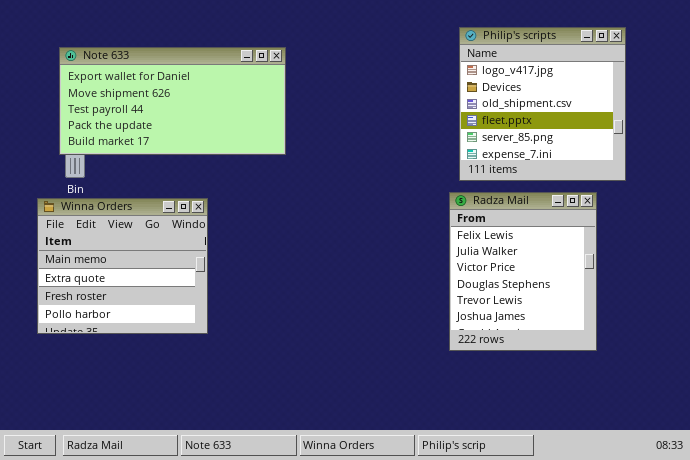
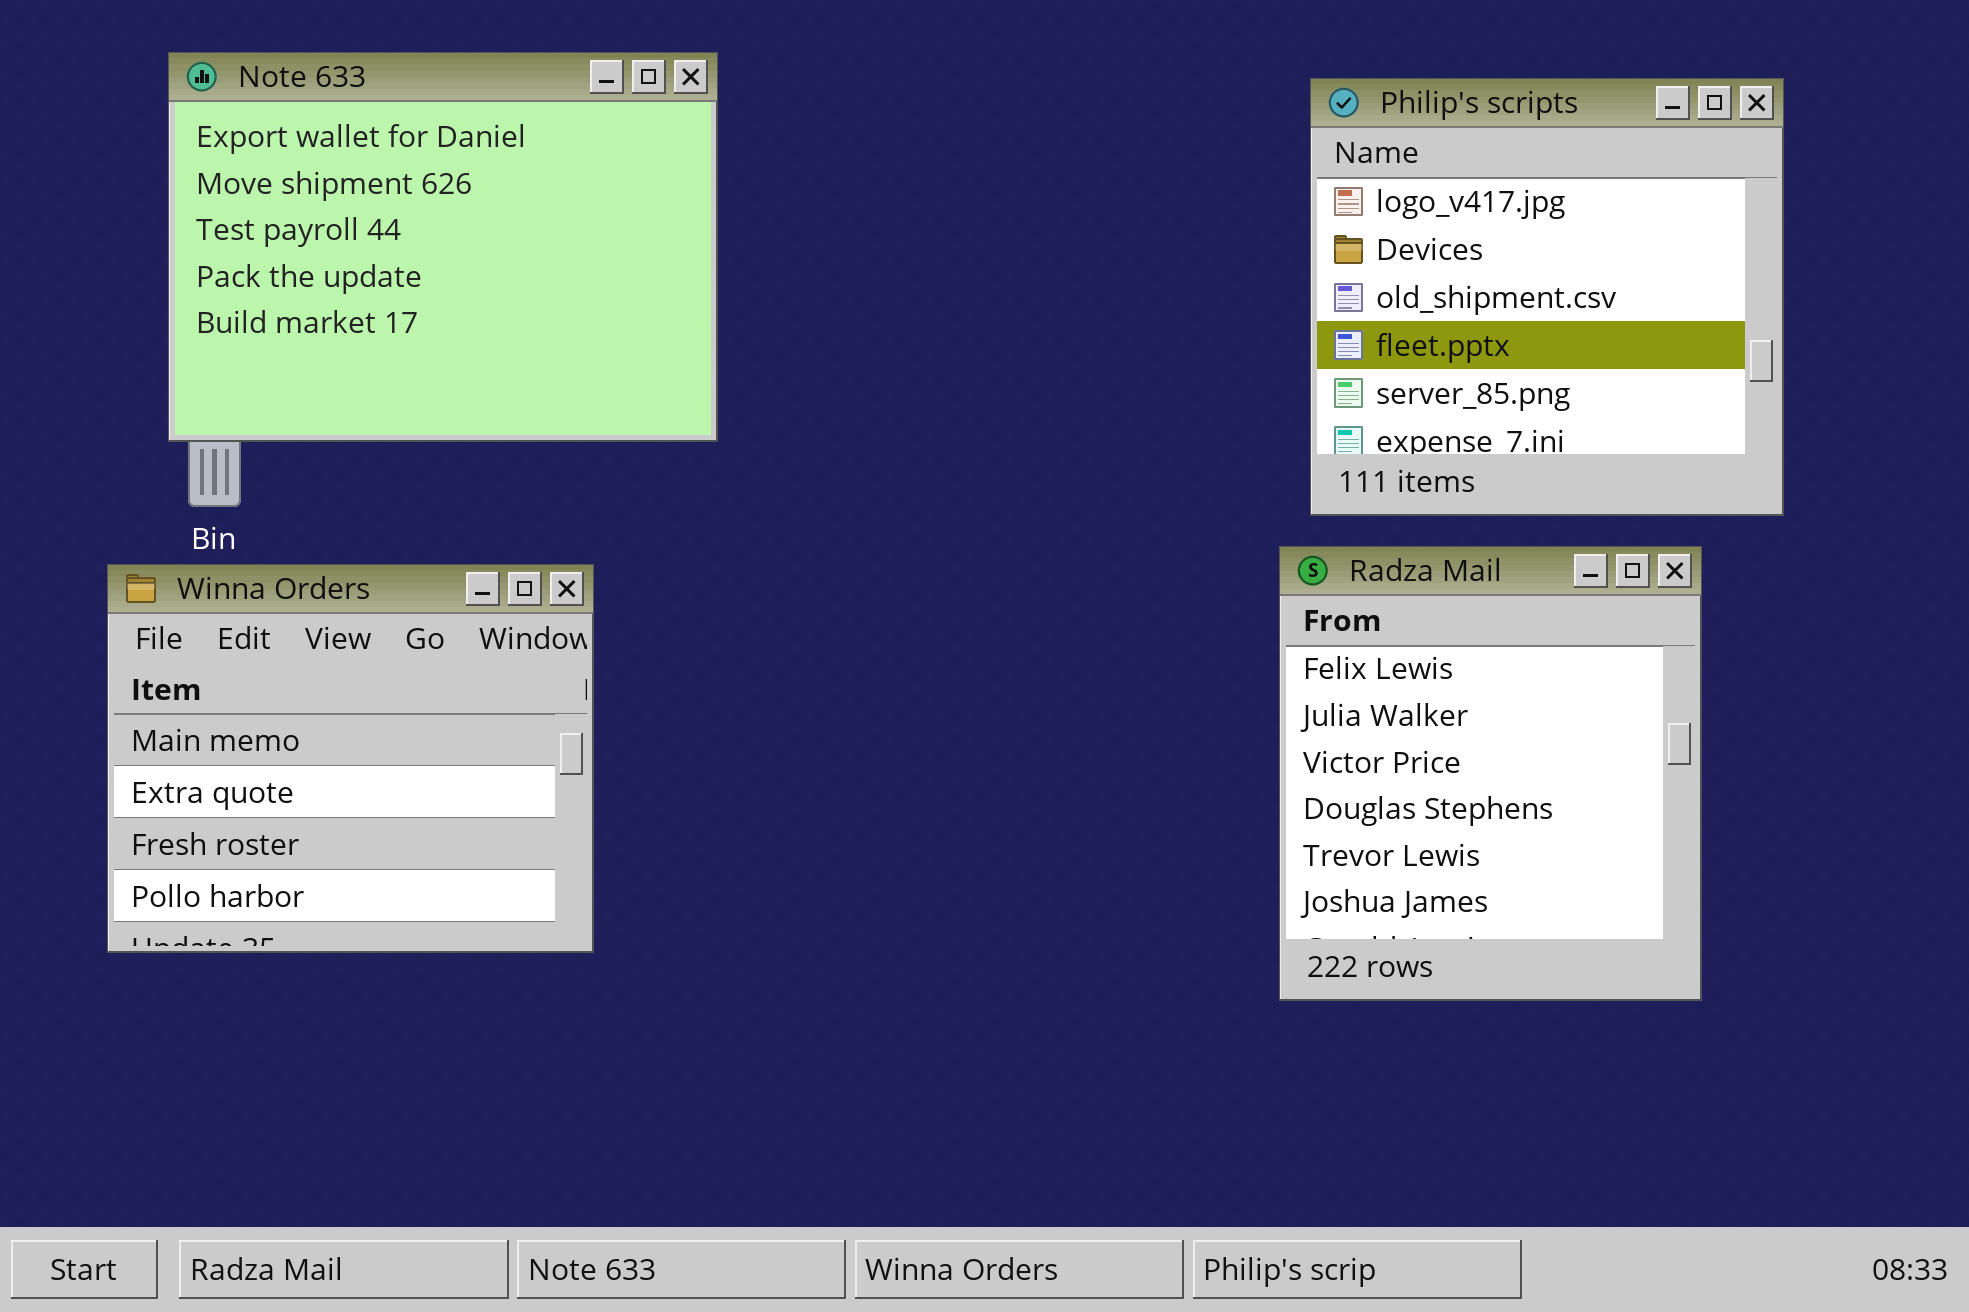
Note 633: [59,47,286,155] -> [168,52,718,442], resized

